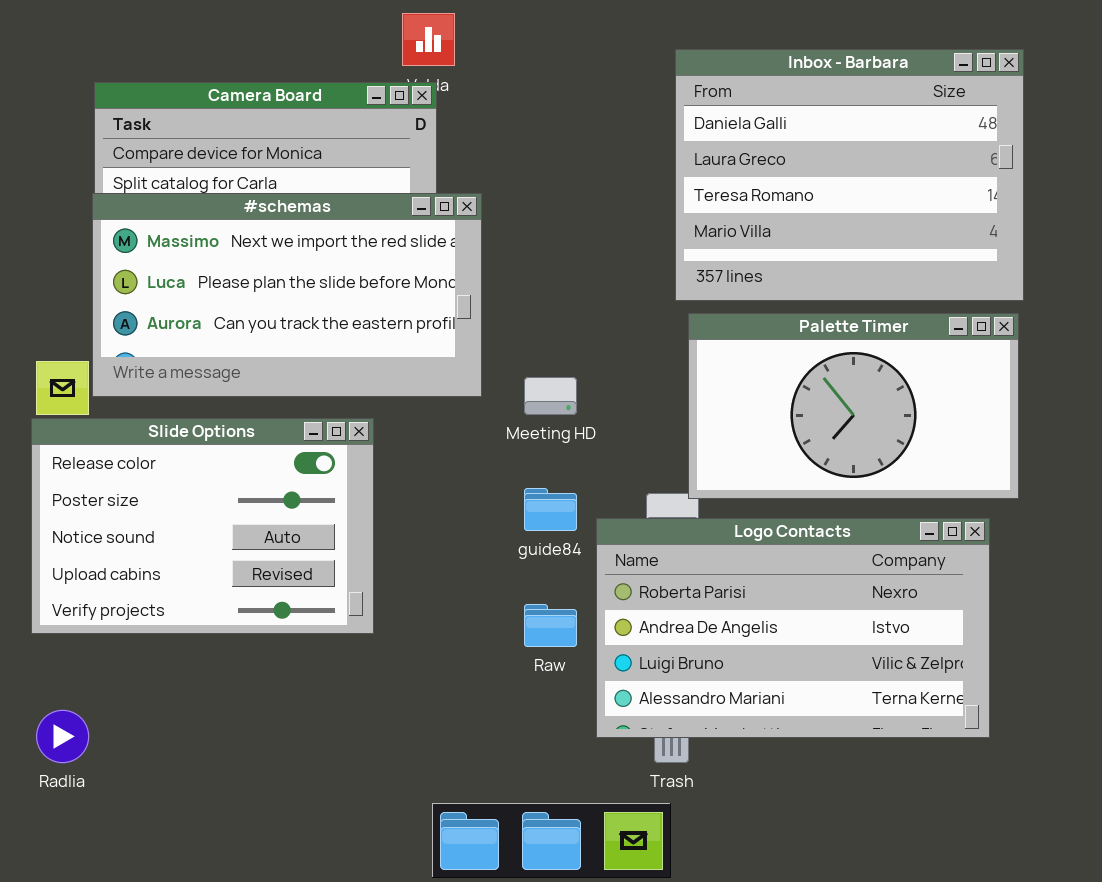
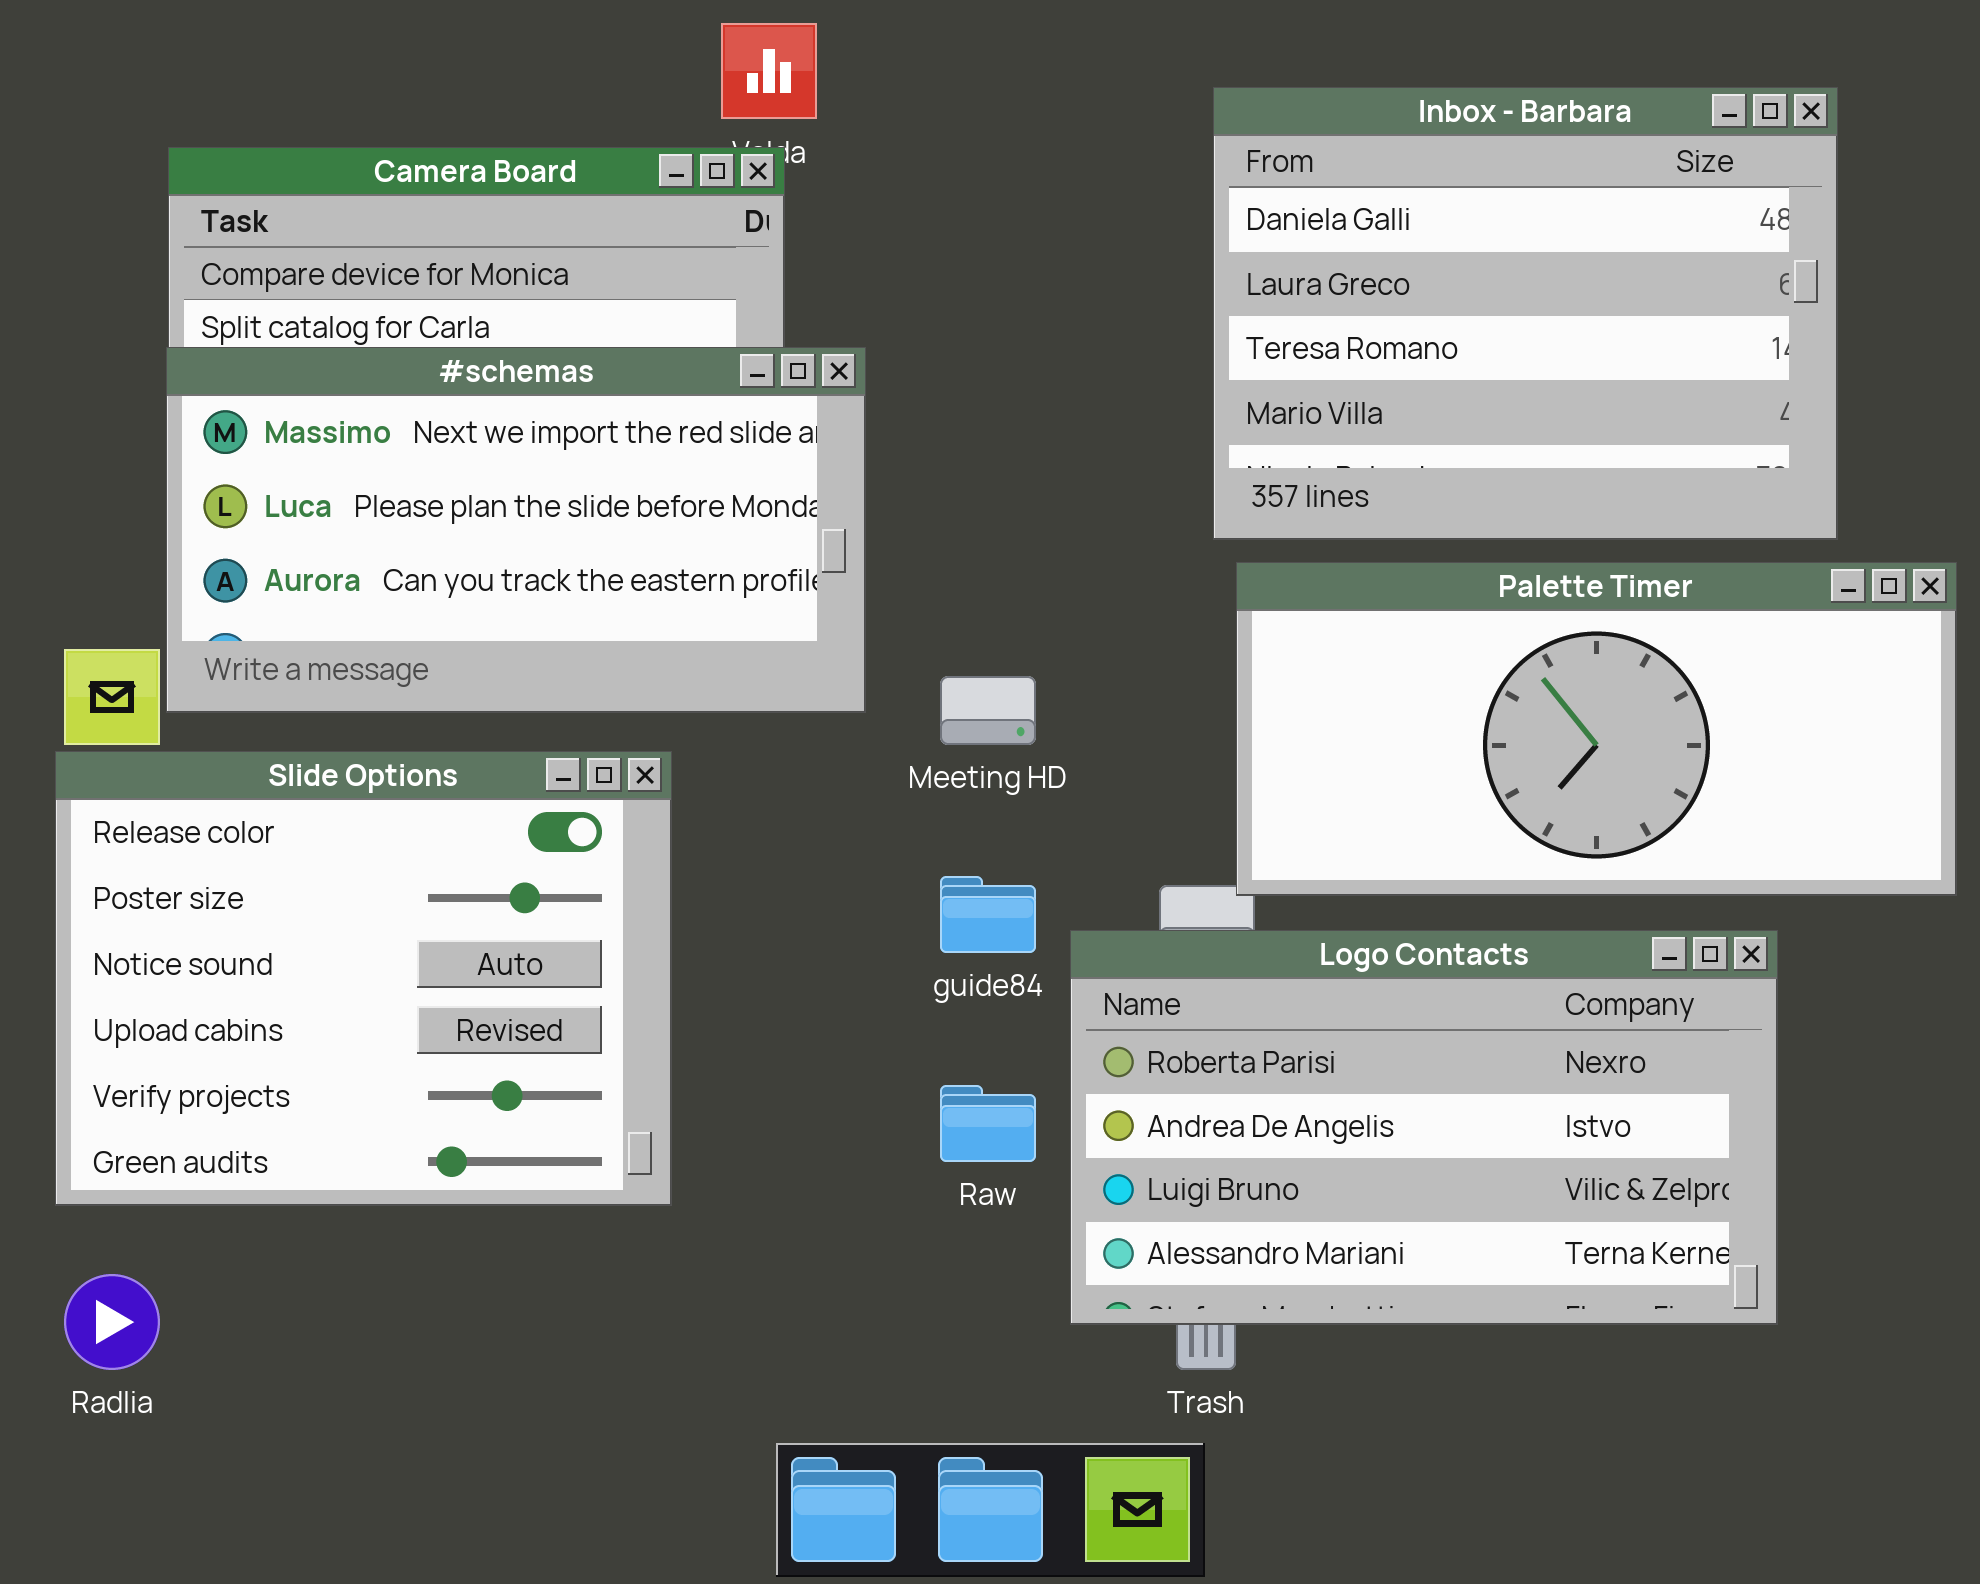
Palette Timer: [688,313,1019,499] -> [1236,562,1957,896], resized
Slide Options: [31,418,374,634] -> [55,751,672,1206], resized

